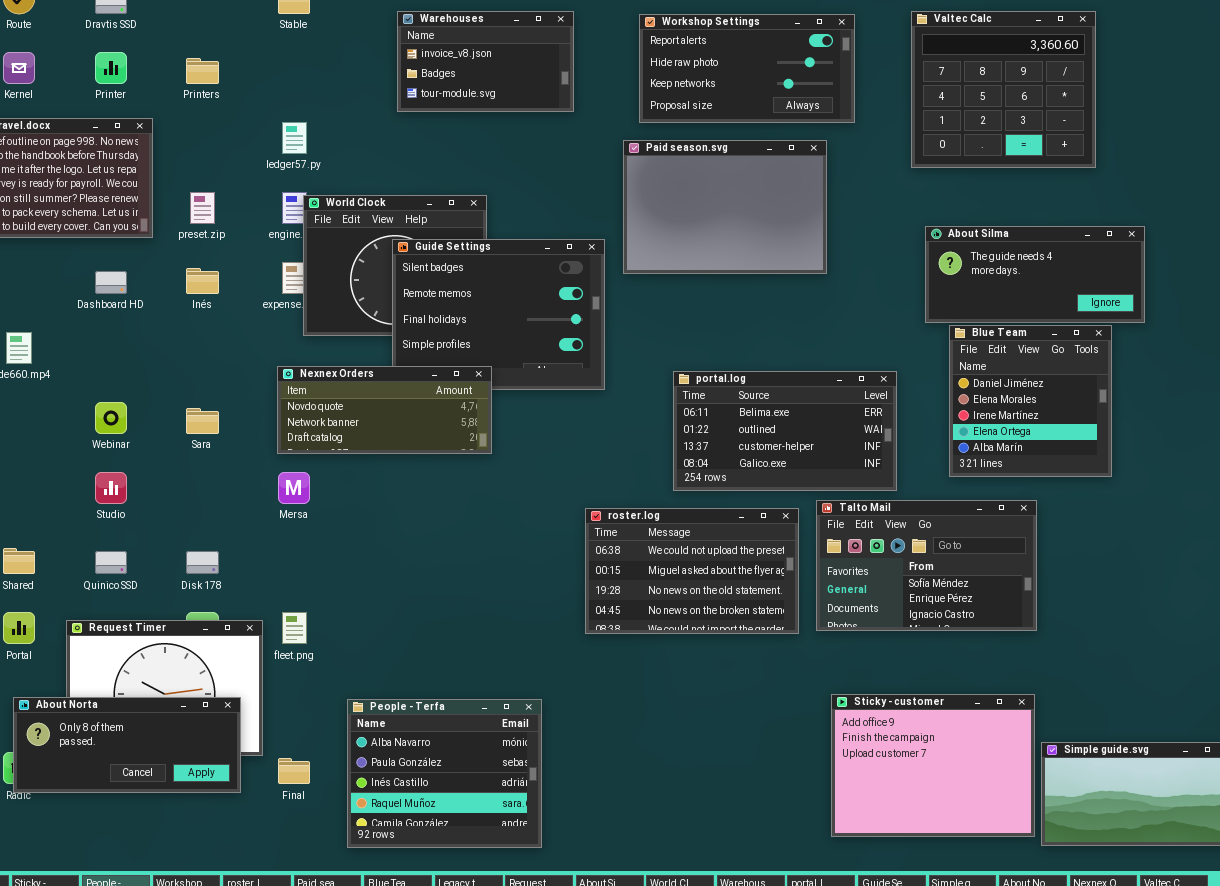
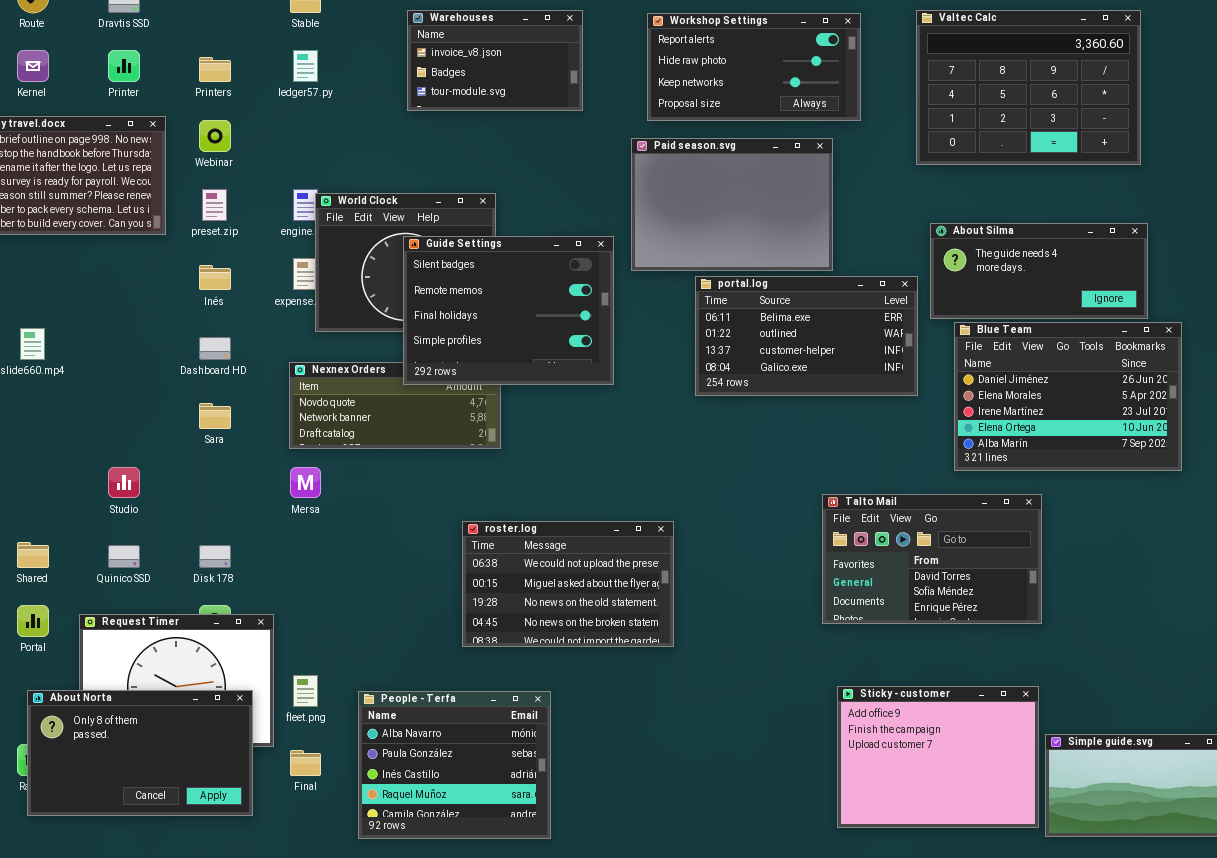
Valtec Calc: [911,11,1096,168] -> [916,10,1141,165], resized
ledger57.py: [282,122,307,154] -> [293,50,318,82], moved
Guide Settings: [392,239,605,390] -> [403,236,614,385], raised
Dashboard HD: [95,271,127,294] -> [199,337,231,360], moved
Blue Team: [949,325,1112,477] -> [954,322,1182,471], resized
portal.log: [673,371,897,491] -> [695,276,918,396], moved
Webinar: [95,402,127,434] -> [199,120,231,152], moved
Talto Mail: [816,500,1037,631] -> [822,494,1042,624], scrolled up 1 row
roster.log: [585,508,799,634] -> [462,521,674,647], moved
fleet.png: [282,612,307,644] -> [293,675,318,707], moved
About Norta: [13,697,241,793] -> [27,690,253,816], resized

